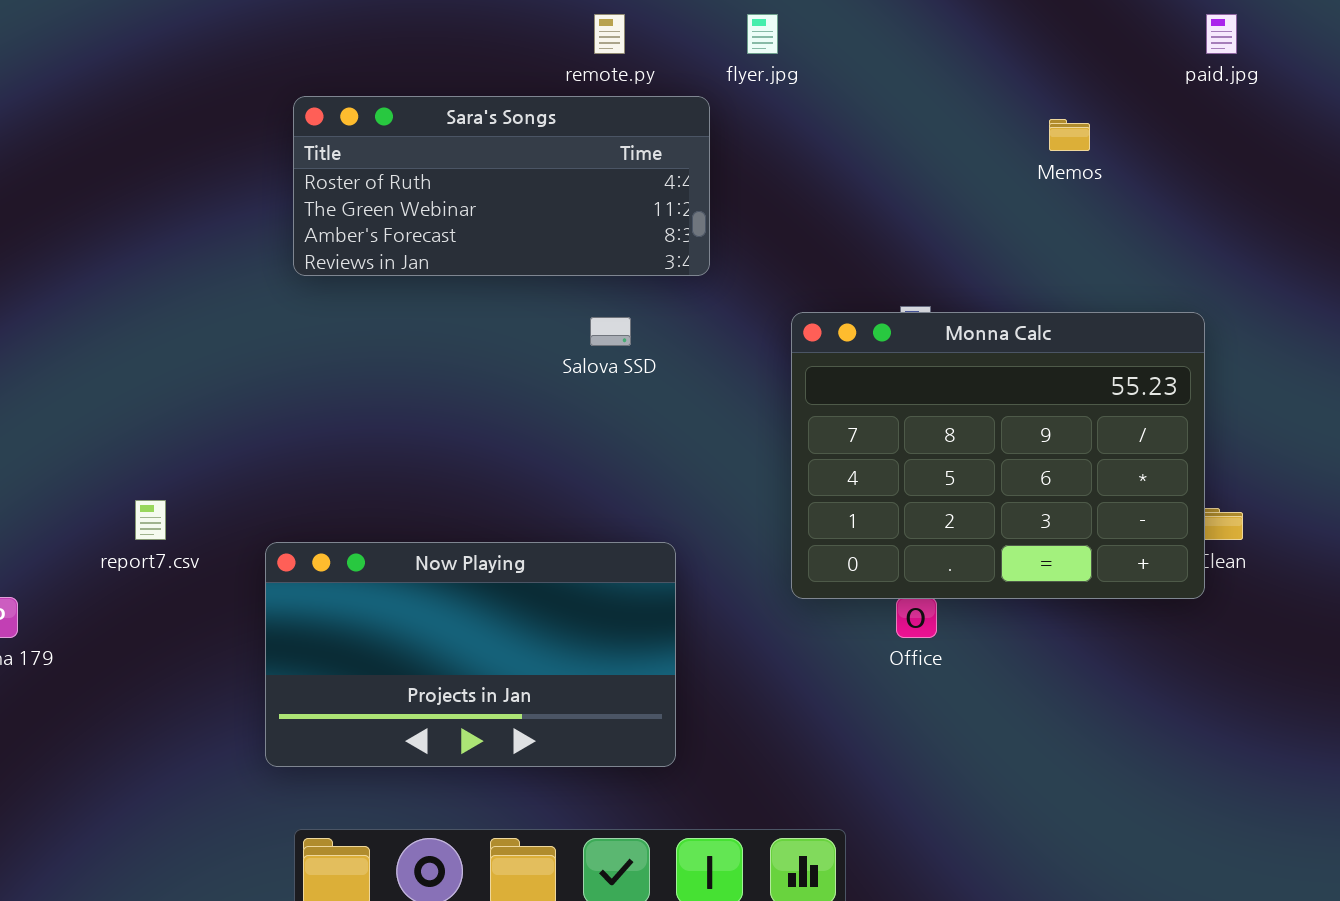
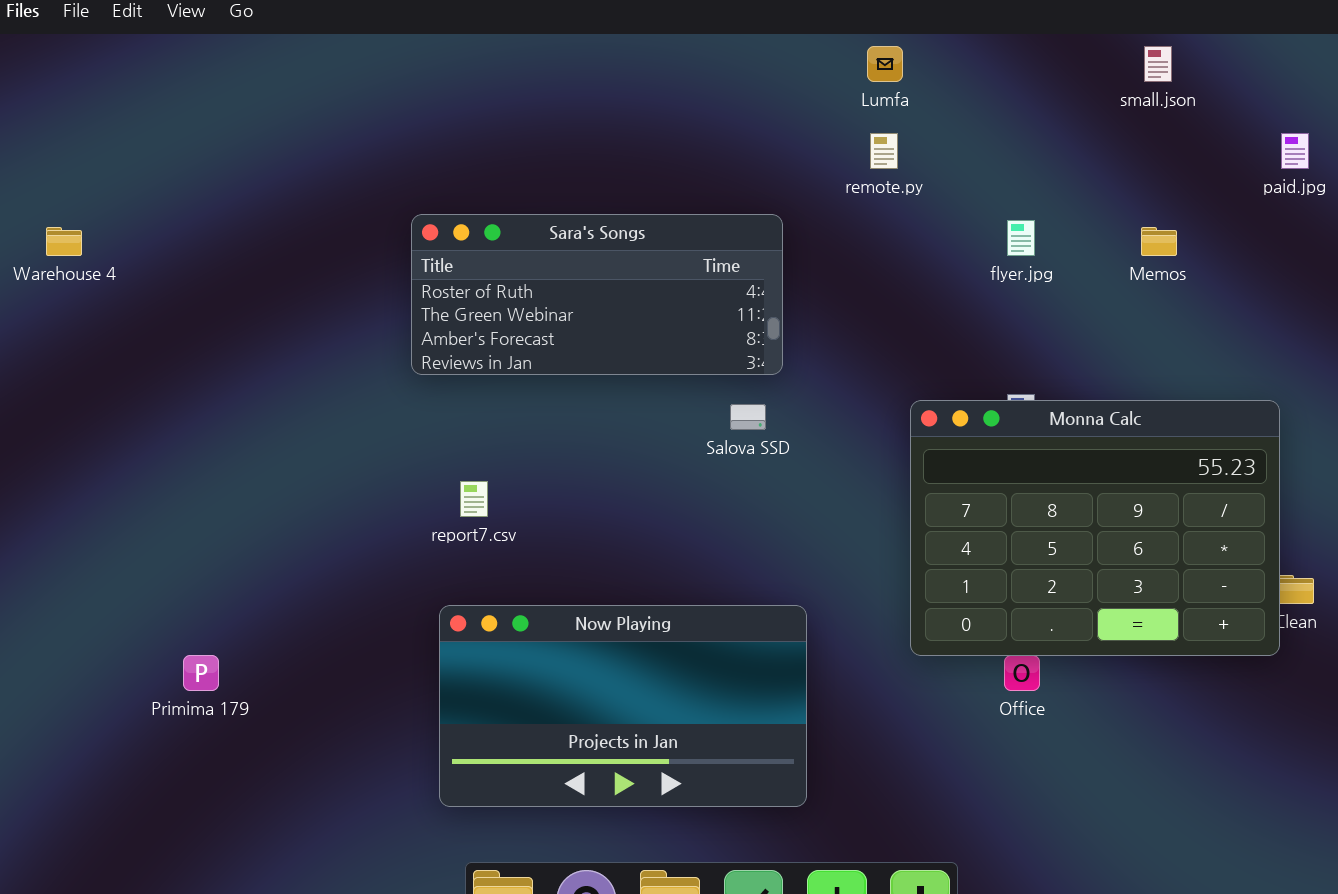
remote.py: [594,14,625,54] -> [870,133,898,169], moved
flyer.jpg: [747,14,778,54] -> [1007,220,1035,256], moved
Sara's Songs: [293,96,710,276] -> [411,214,783,375], moved
report7.csv: [135,500,166,540] -> [460,481,488,517], moved

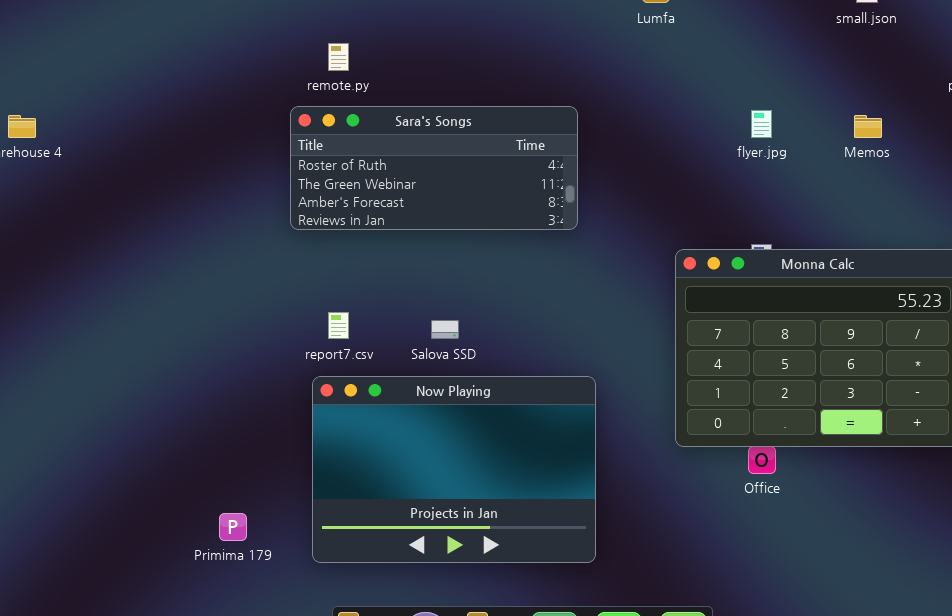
remote.py: [870,133,898,169] -> [328,43,349,71], moved
Salova SSD: [730,404,766,430] -> [431,320,459,339], moved
Now Playing: [439,605,807,807] -> [312,376,596,563], resized
Primima 179: [183,655,219,691] -> [219,513,247,541], moved

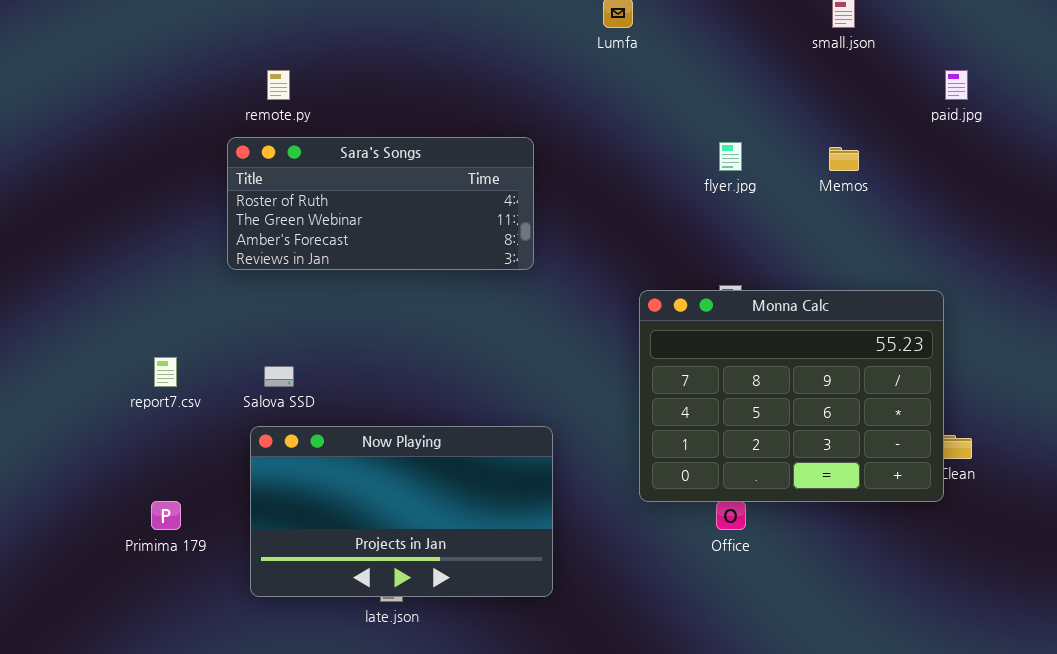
report7.csv: [328,312,349,339] -> [154,357,177,387], moved
Salova SSD: [431,320,459,339] -> [264,366,294,387], moved
Now Playing: [312,376,596,563] -> [250,426,553,597], resized
Primima 179: [219,513,247,541] -> [151,501,181,530], moved

